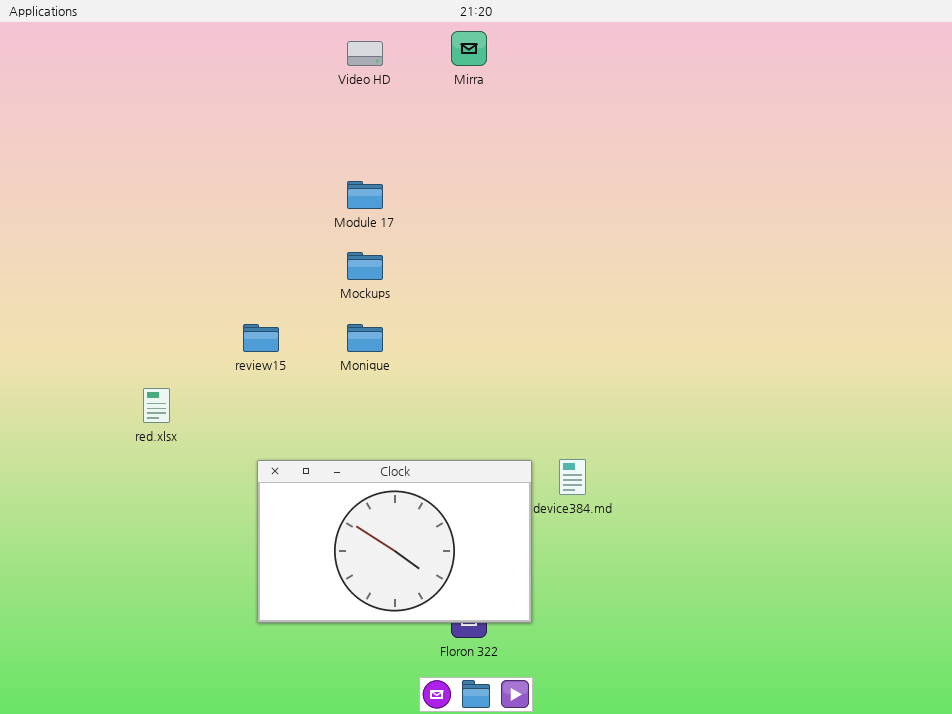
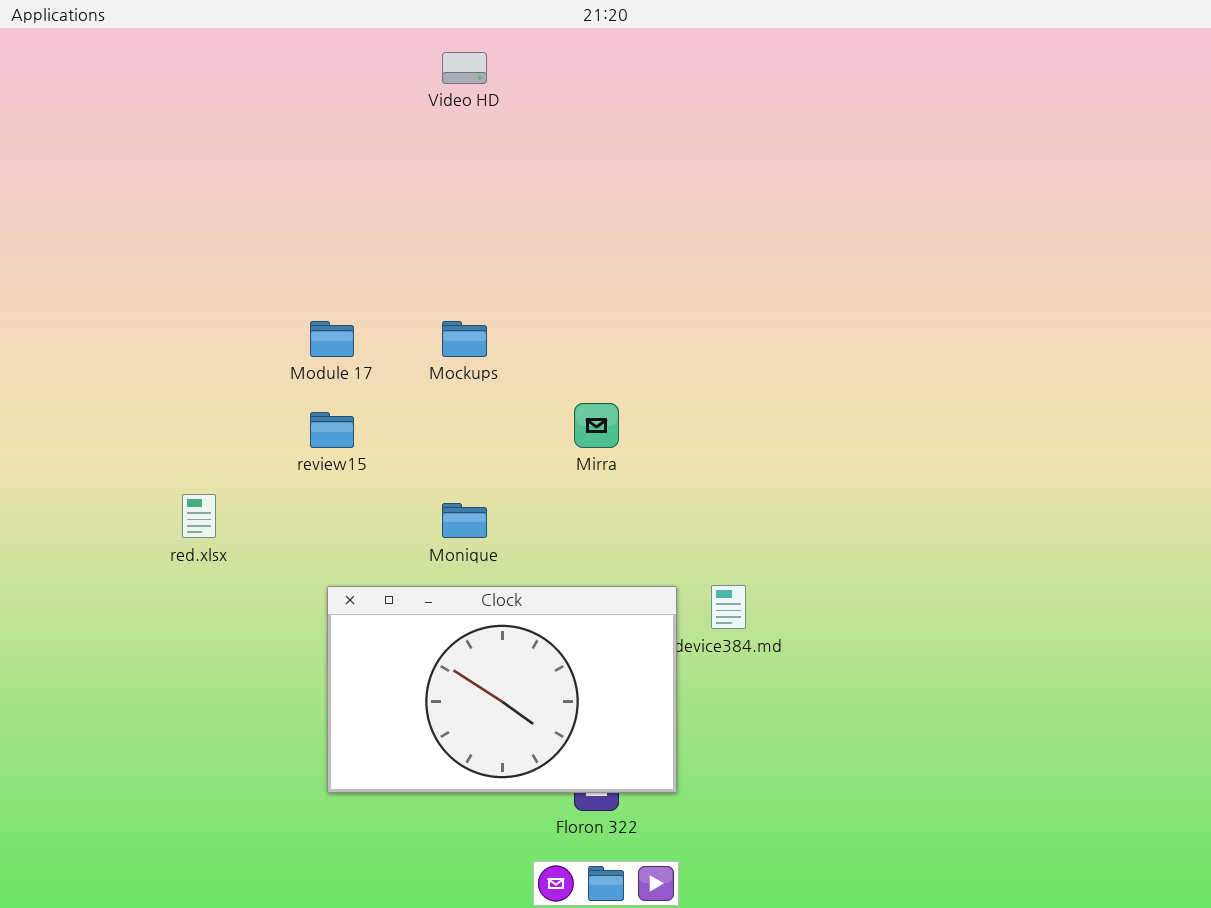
Mirra: [451,31,487,66] -> [574,403,619,448], moved
Module 17: [347,181,383,209] -> [310,321,354,357], moved
Monique: [347,324,383,352] -> [442,503,487,538], moved

